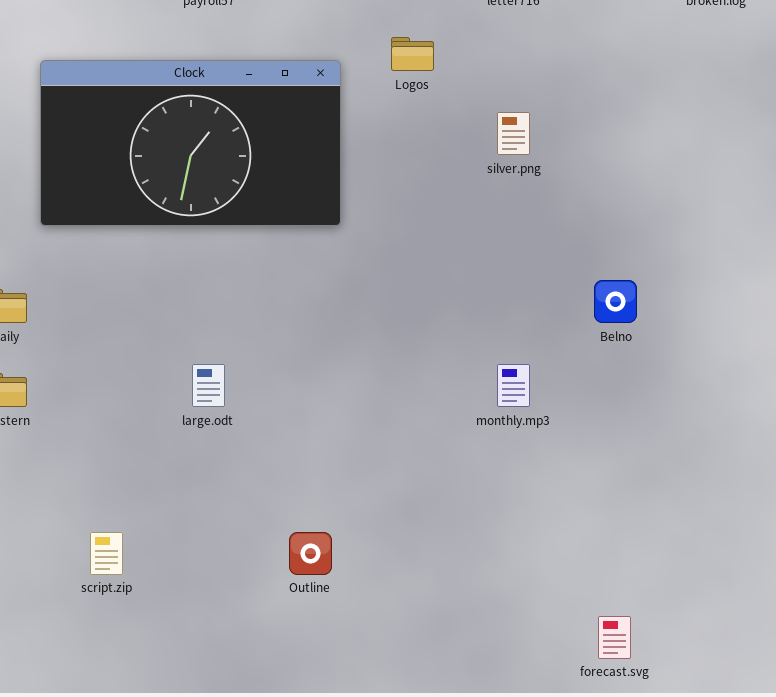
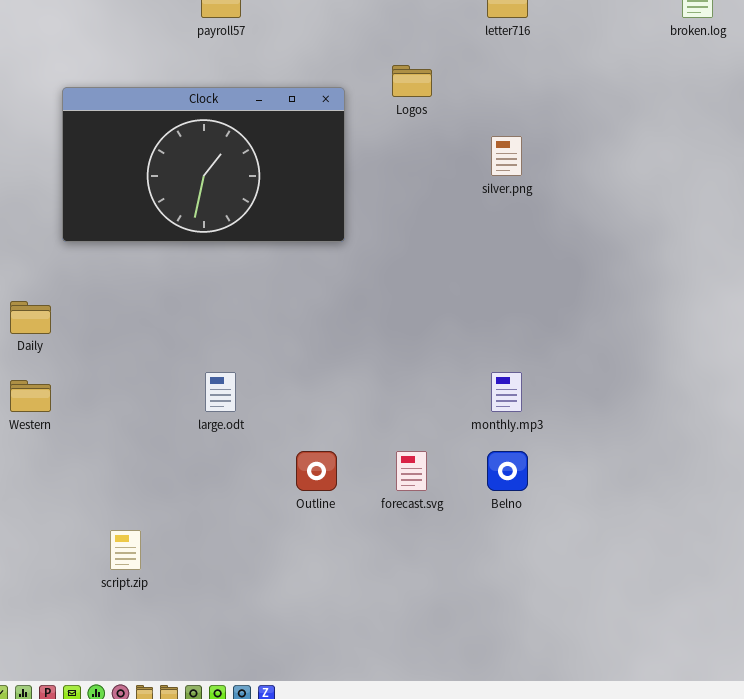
Belno: [594,280,637,323] -> [487,451,528,491], moved
Outline: [289,532,332,575] -> [296,451,337,491], moved
forecast.svg: [598,616,631,659] -> [396,451,427,491], moved

